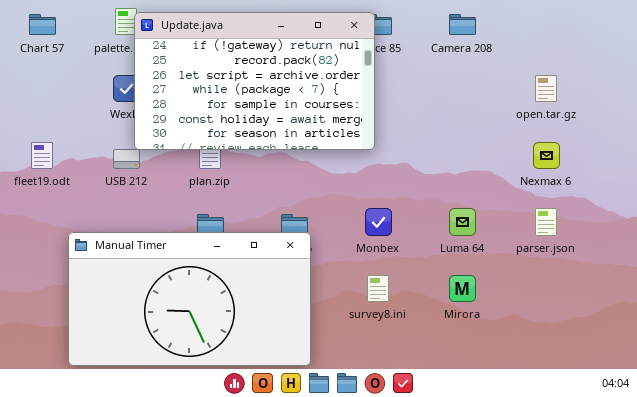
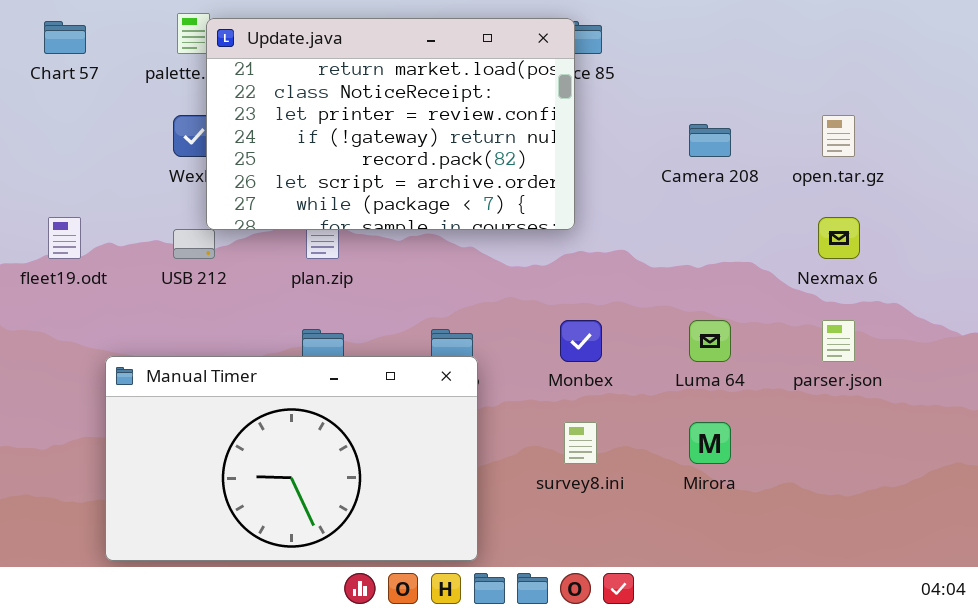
Update.java: [134,12,375,150] -> [206,18,575,230], scrolled up 3 rows
Camera 208: [449,14,476,35] -> [689,124,731,157], moved

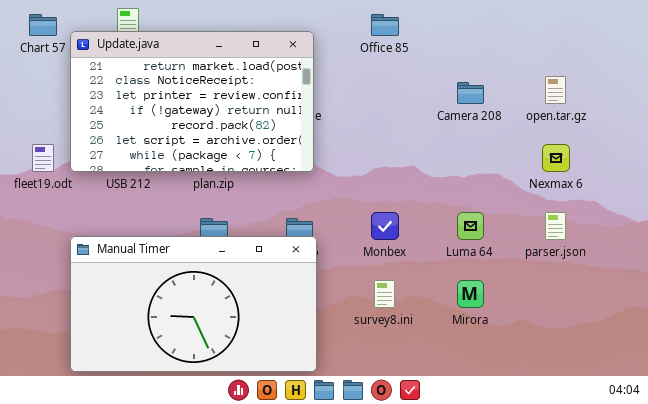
Update.java: [206,18,575,230] -> [70,31,314,172], moved

